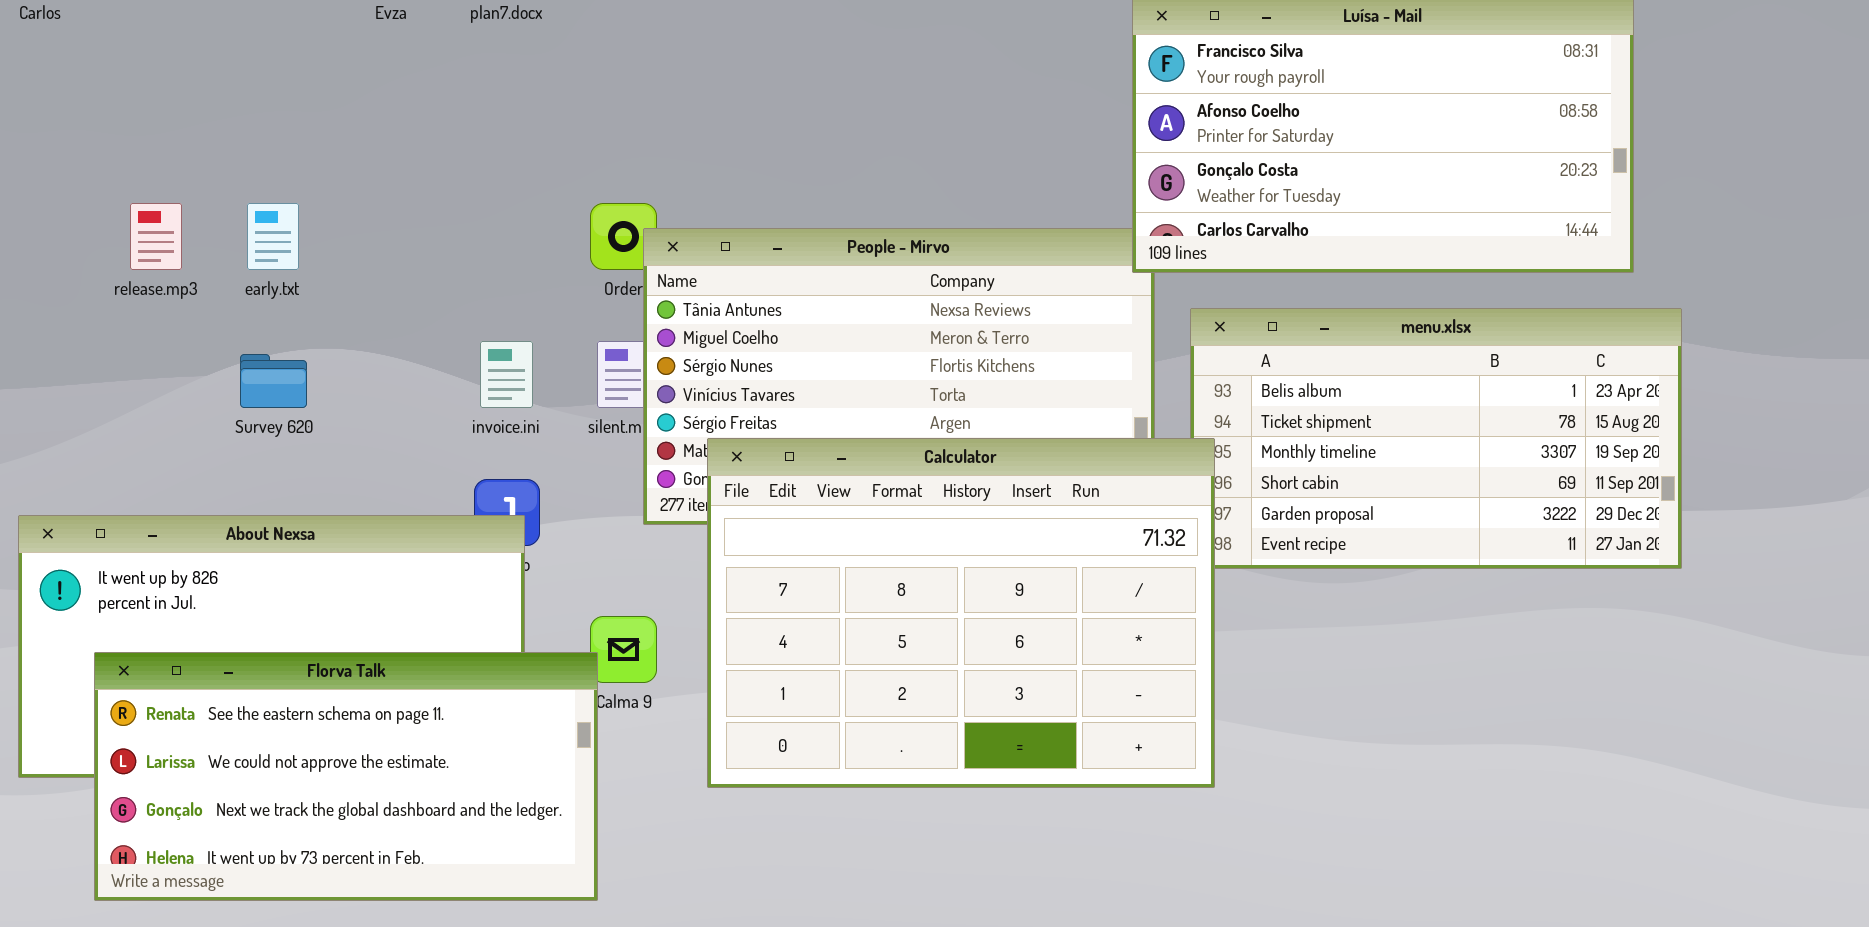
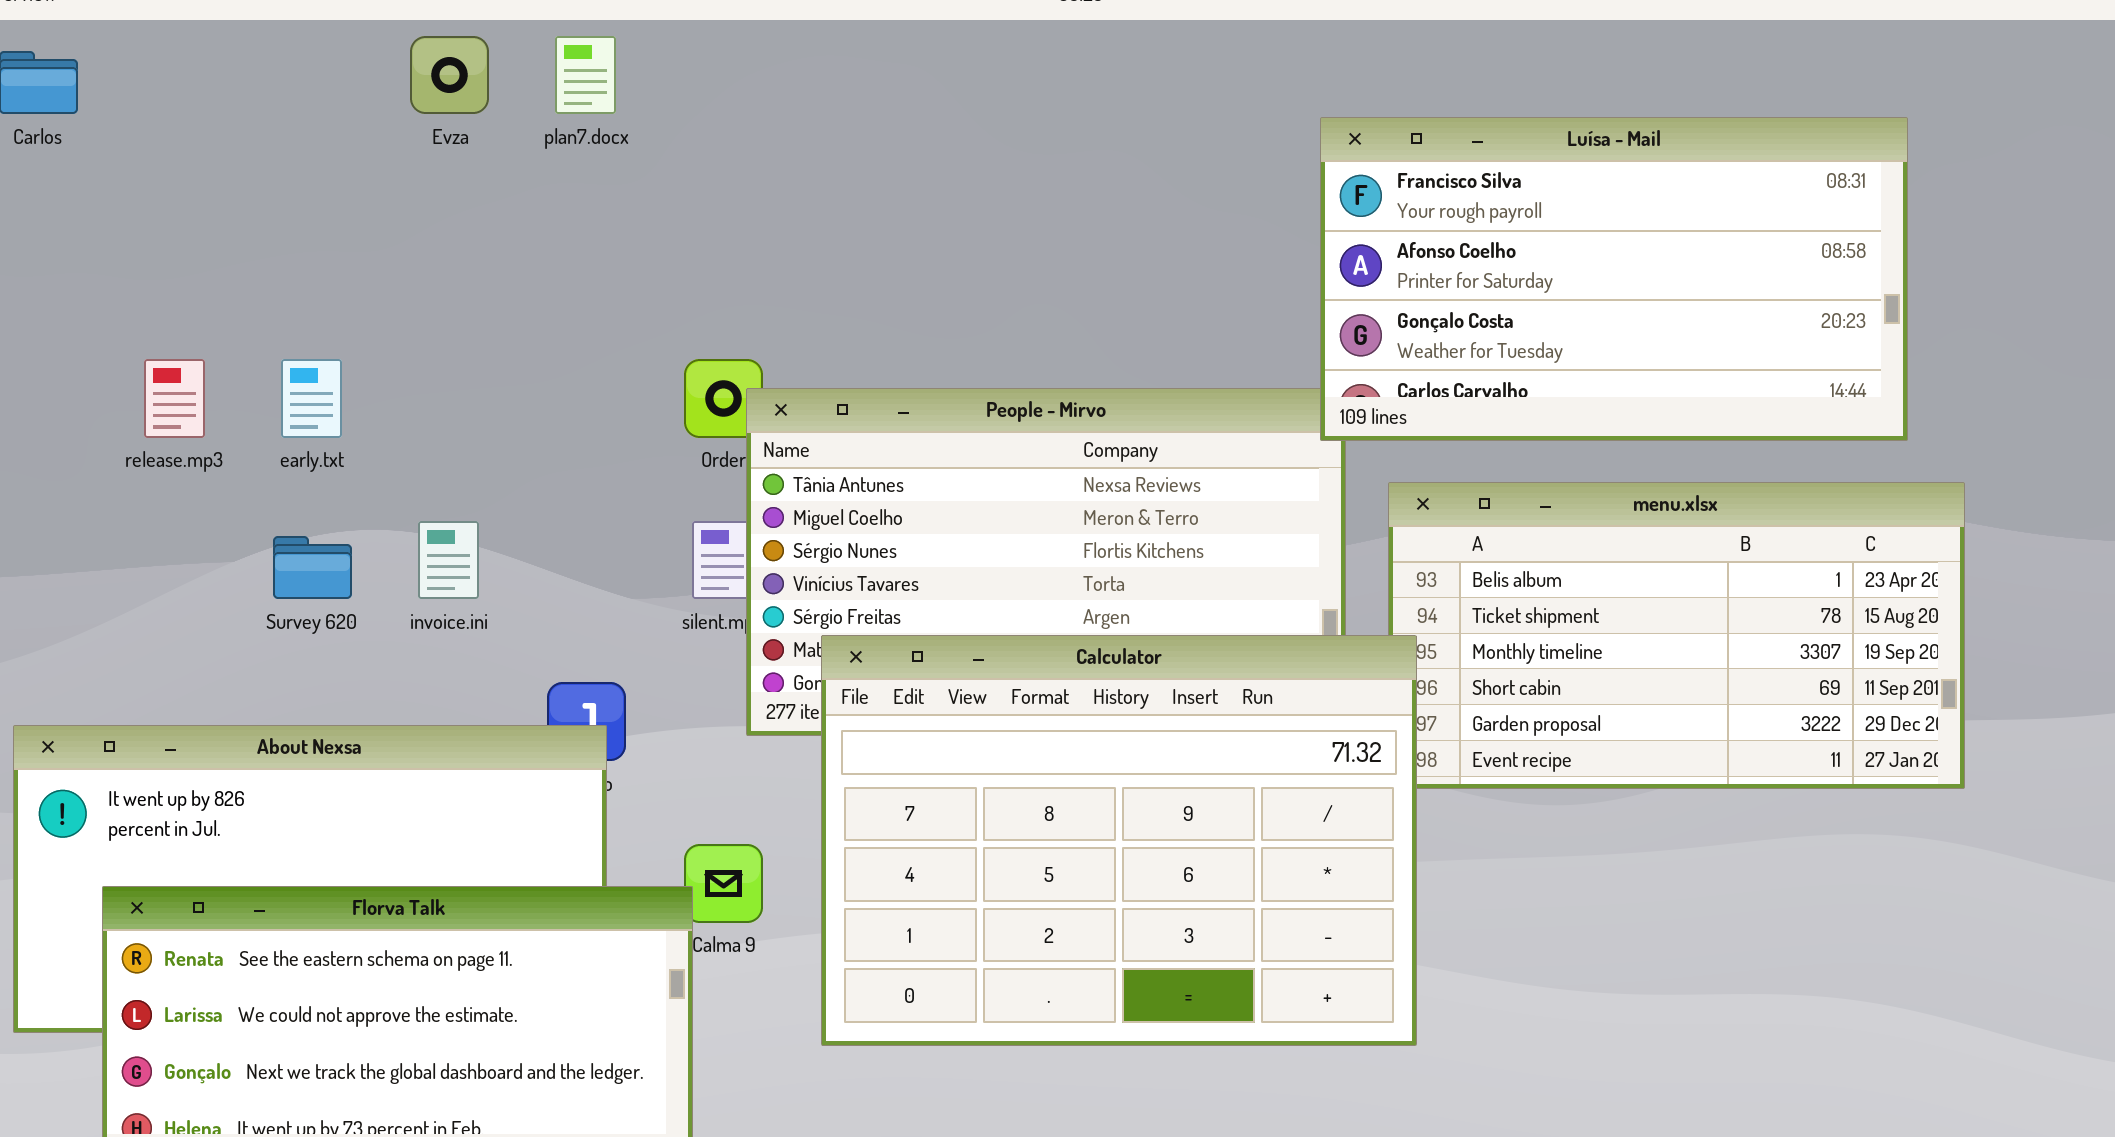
invoice.ini: [480,341,533,408] -> [418,521,479,599], moved

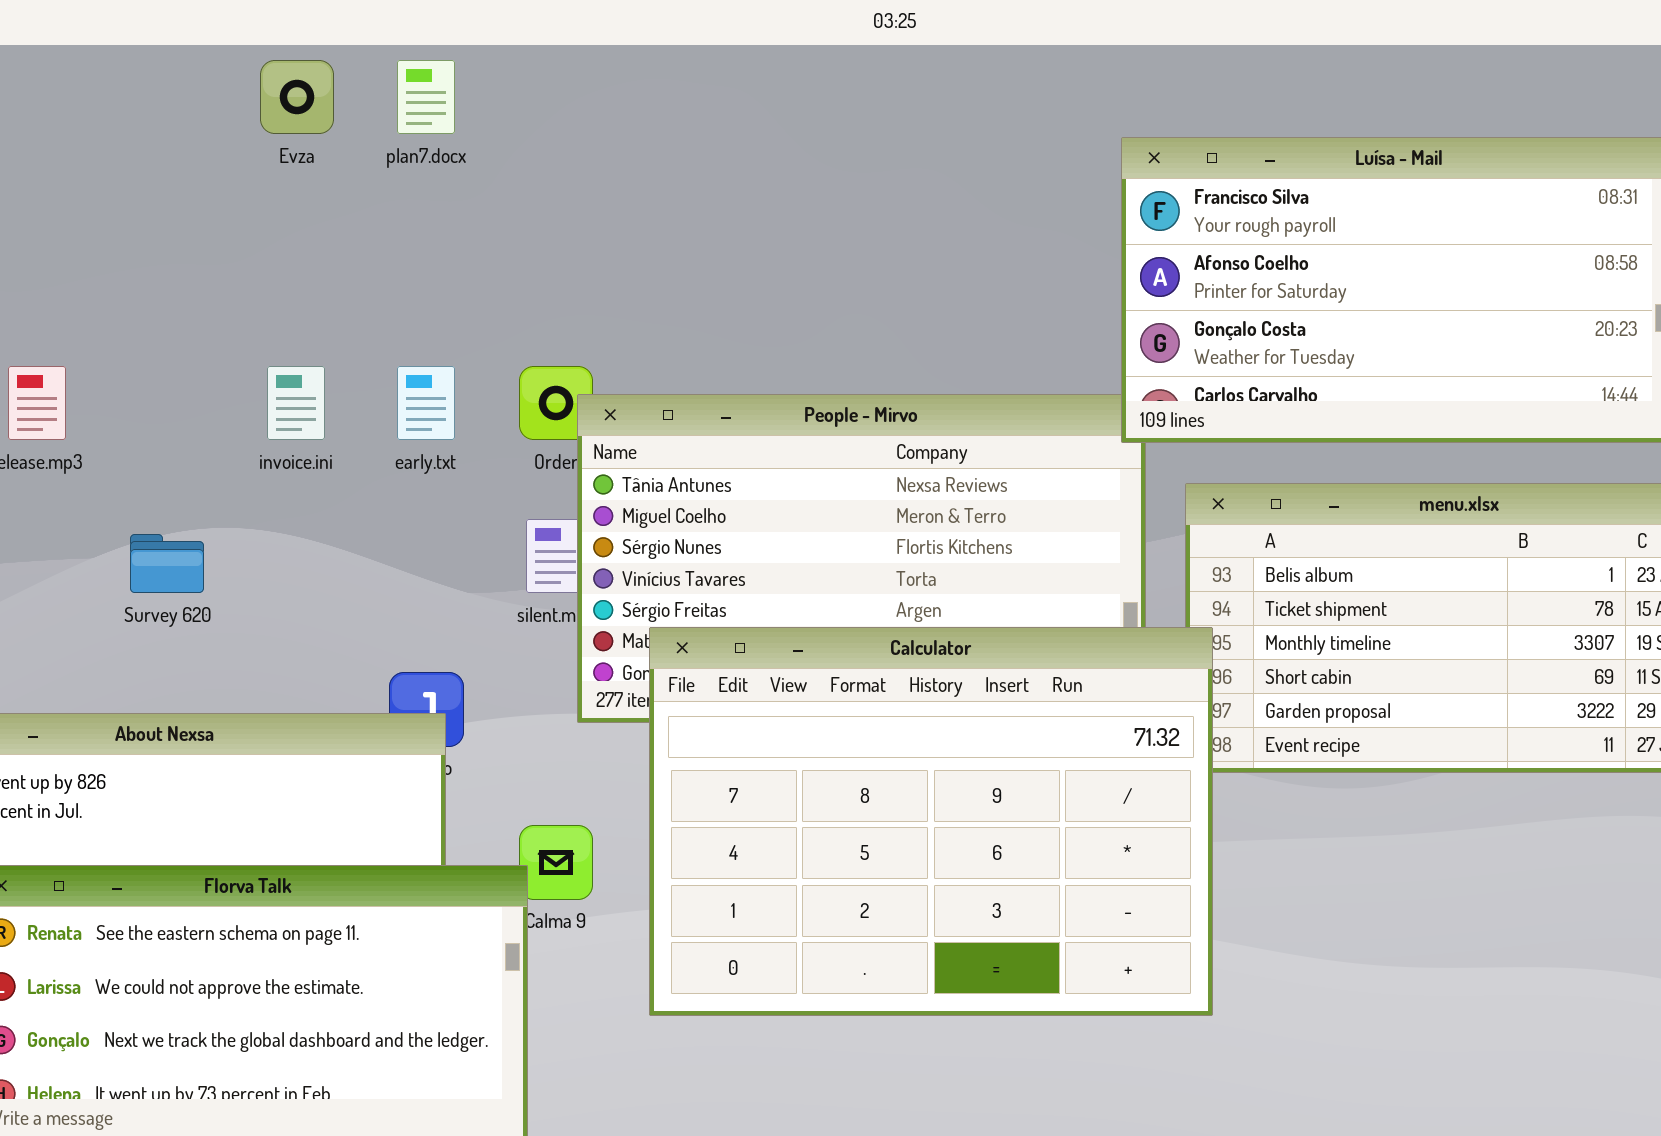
early.txt: [281,359,342,438] -> [397,366,455,440], moved
invoice.ini: [418,521,479,599] -> [267,366,325,440], moved

